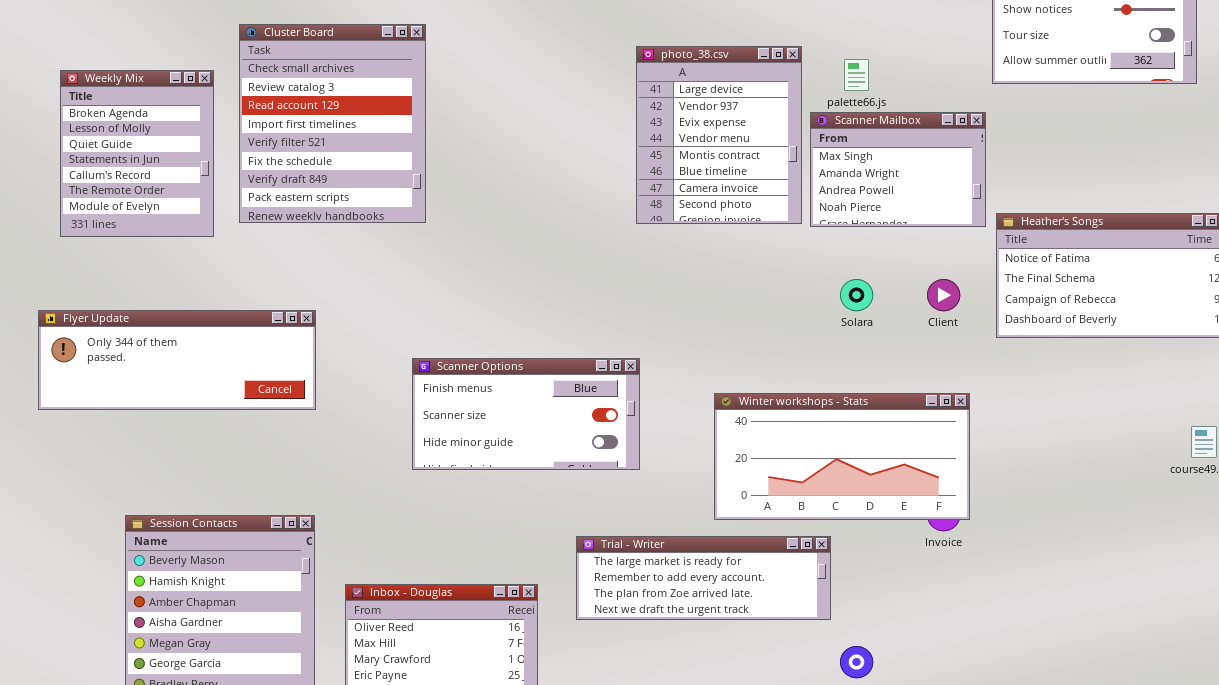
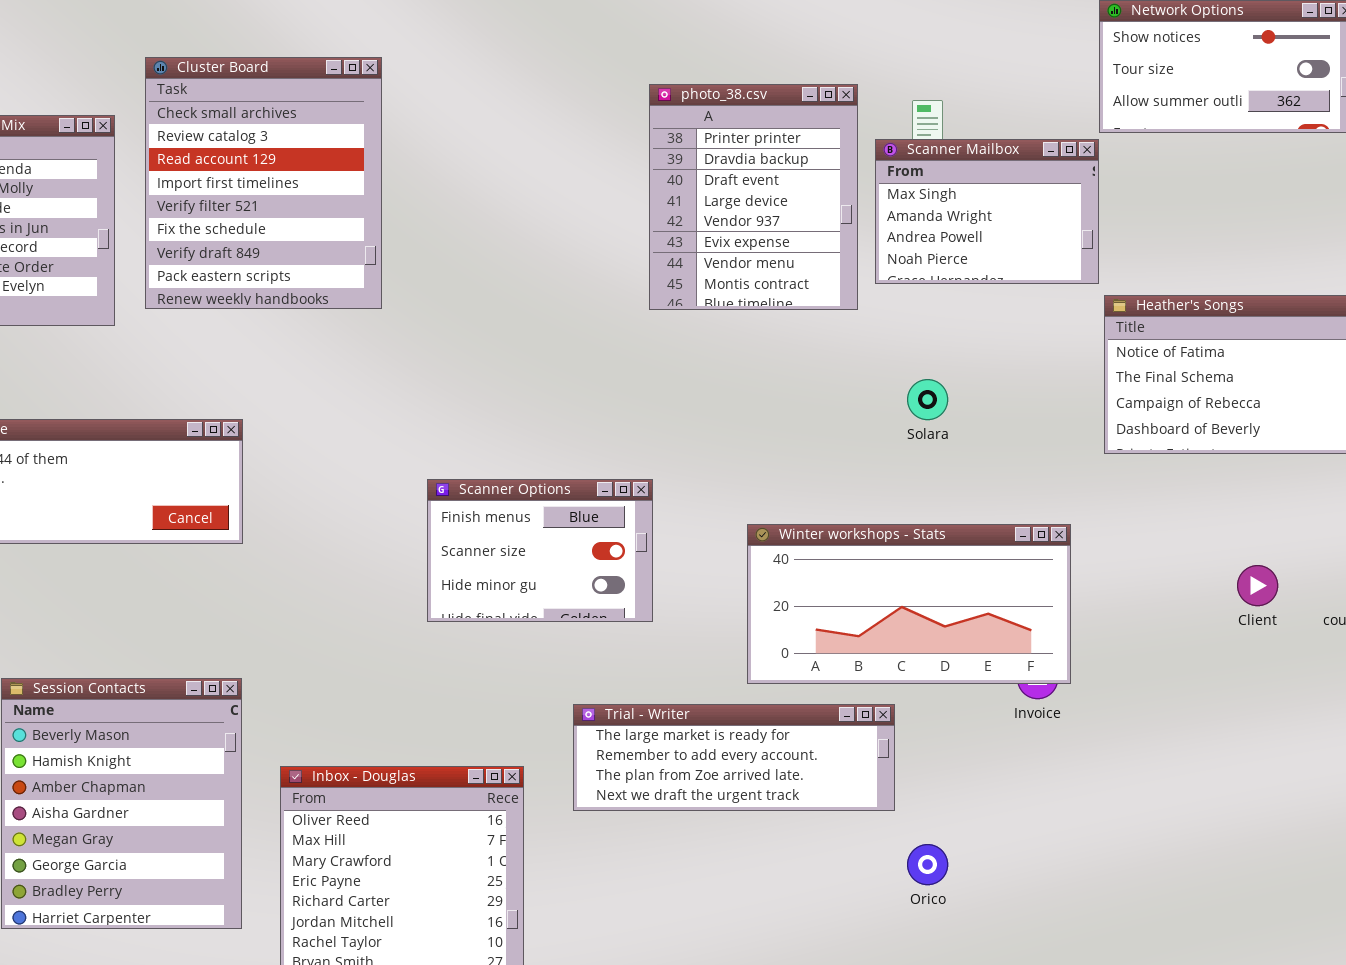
photo_38.csv: [636,46,802,224] -> [649,84,858,310], scrolled up 3 rows
Scanner Mailbox: [810,112,986,227] -> [875,139,1099,284], moved
Client: [927,279,960,311] -> [1237,565,1278,606], moved
Scanner Options: [412,358,640,470] -> [427,479,653,622], resized

